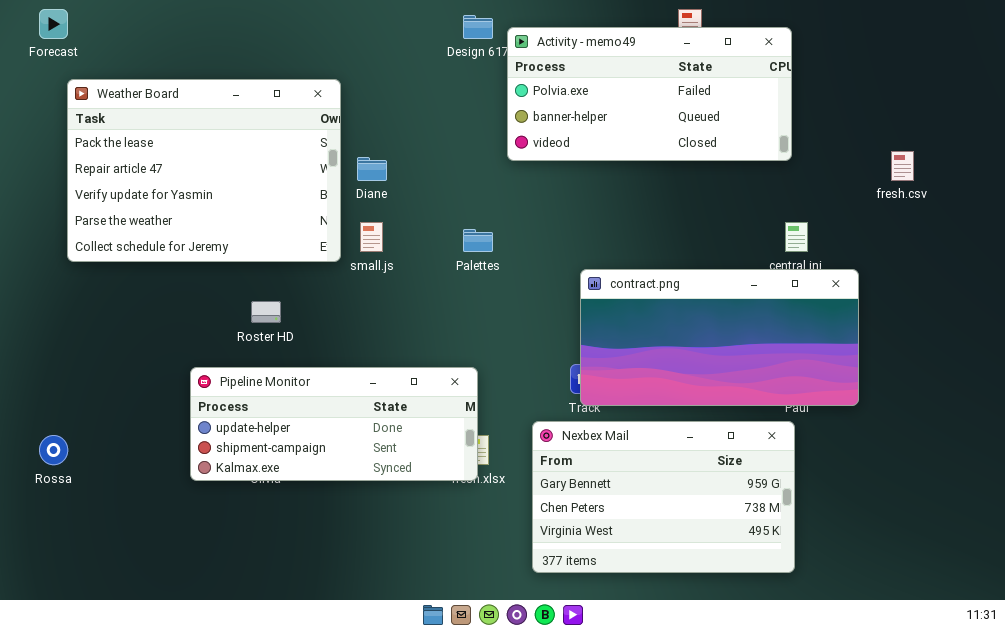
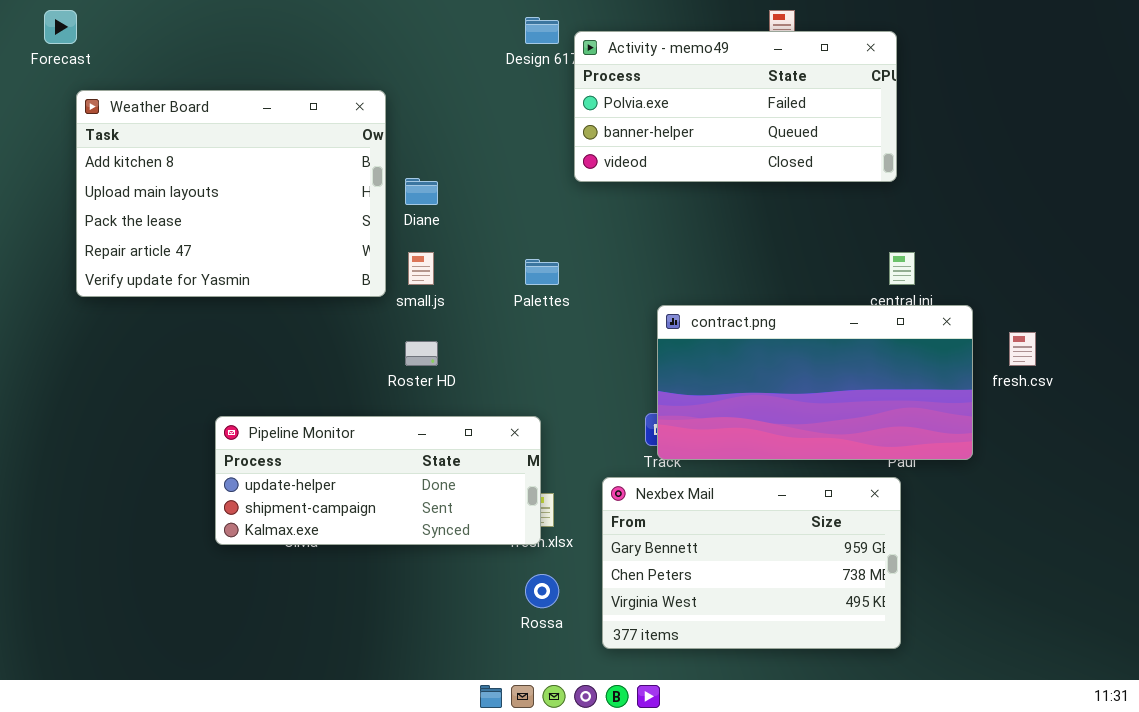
Weather Board: [67,79,341,262] -> [76,90,386,297], scrolled up 2 rows
fresh.csv: [891,151,914,181] -> [1009,332,1036,366], moved
Roster HD: [251,301,281,323] -> [405,341,438,366], moved
Rossa: [39,435,68,465] -> [525,574,559,608], moved

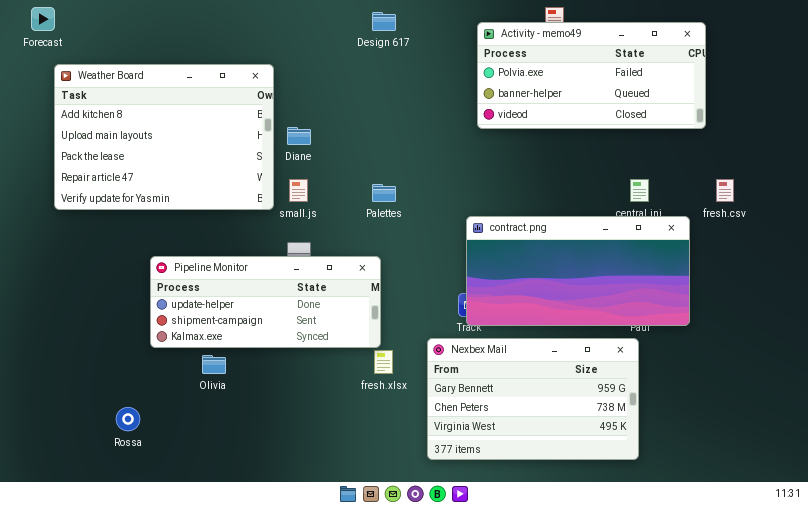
Activity - memo49: [574,31,897,182] -> [477,22,706,129], moved
fresh.csv: [1009,332,1036,366] -> [716,179,734,202], moved
Pipeline Monitor: [215,416,541,545] -> [150,256,381,348], moved
Rossa: [525,574,559,608] -> [116,407,140,431], moved

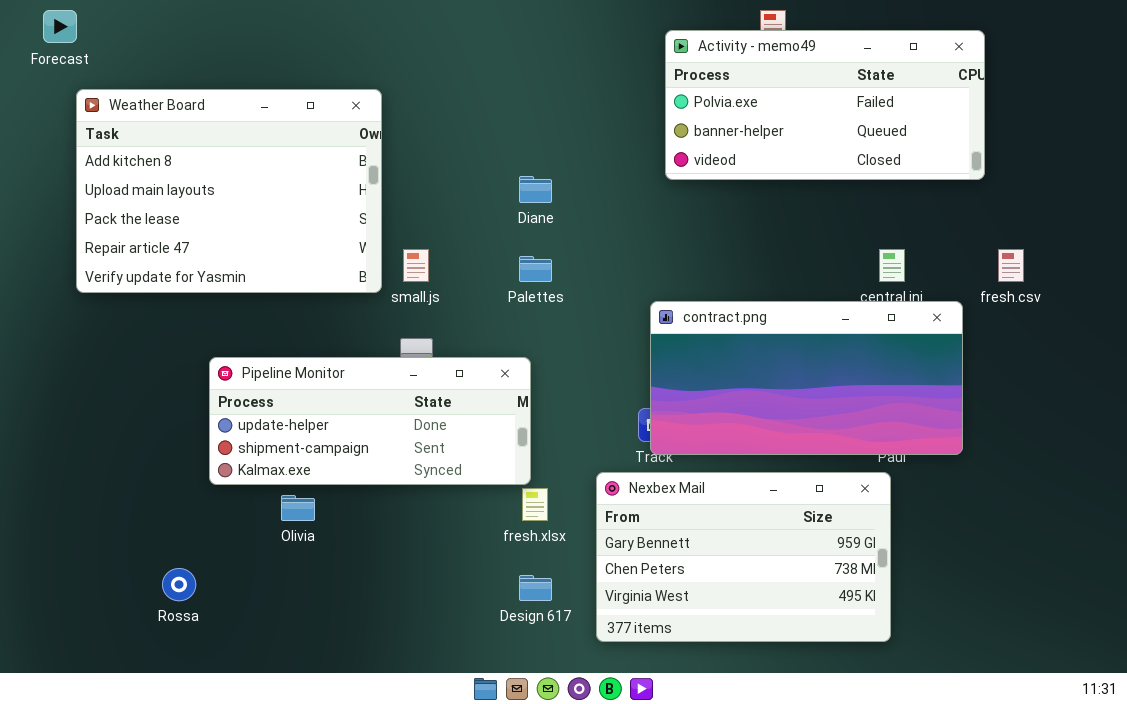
Design 617: [372,12,396,31] -> [519,575,552,601], moved
Diane: [287,127,311,145] -> [519,176,552,203], moved

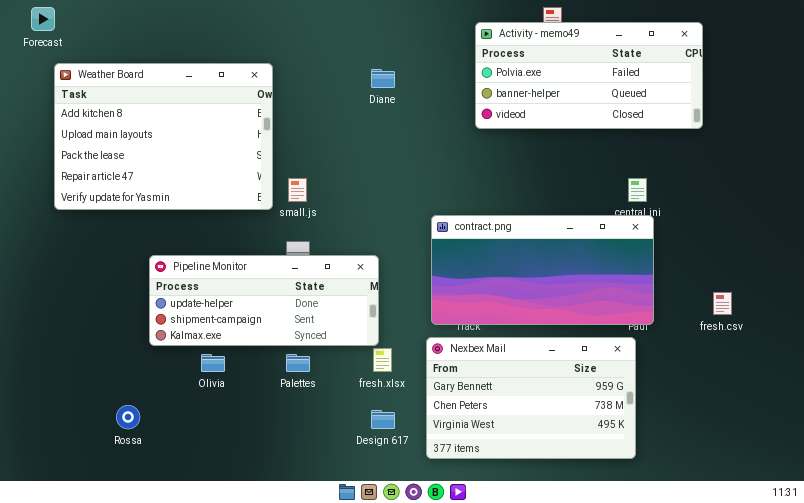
Diane: [519,176,552,203] -> [371,69,395,88], moved
fresh.csv: [998,249,1024,282] -> [713,292,732,315], moved
Palettes: [519,256,552,282] -> [286,354,310,372], moved
contract.png: [650,301,963,455] -> [431,215,654,325], moved

